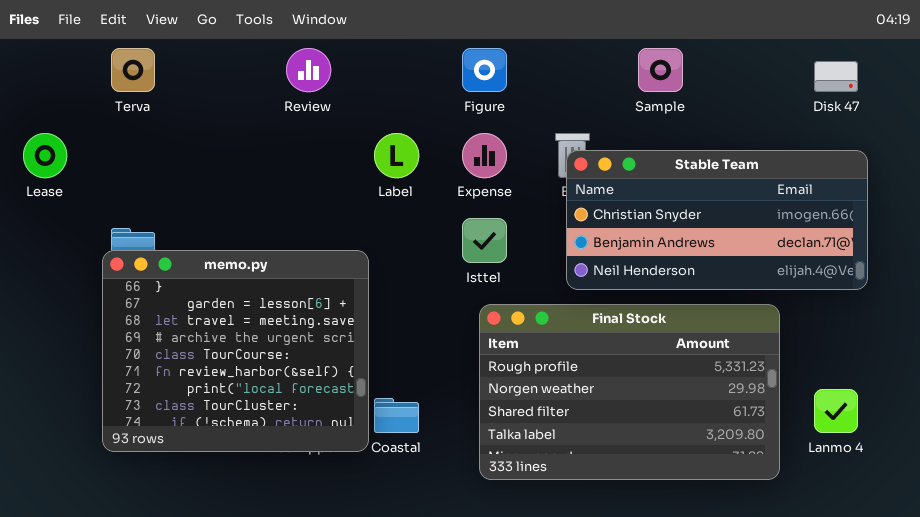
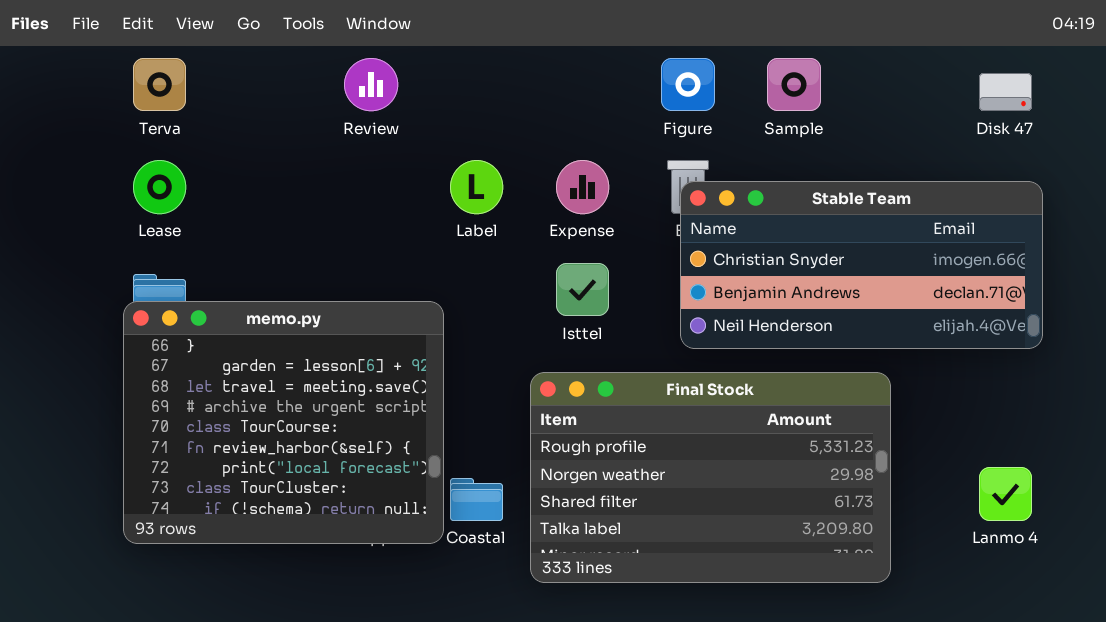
Figure: [462,48,507,92] -> [661,58,715,111], moved
Lease: [23,133,67,178] -> [133,160,186,214], moved
Final Stock: [479,304,780,480] -> [530,372,891,583], moved

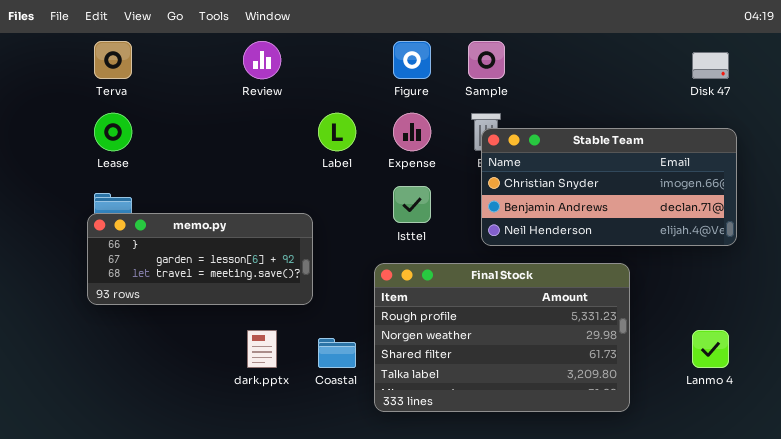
Figure: [661,58,715,111] -> [393,41,431,79], moved
Sample: [767,58,821,111] -> [468,41,505,79], moved
memo.py: [123,301,444,544] -> [87,213,313,305], resized

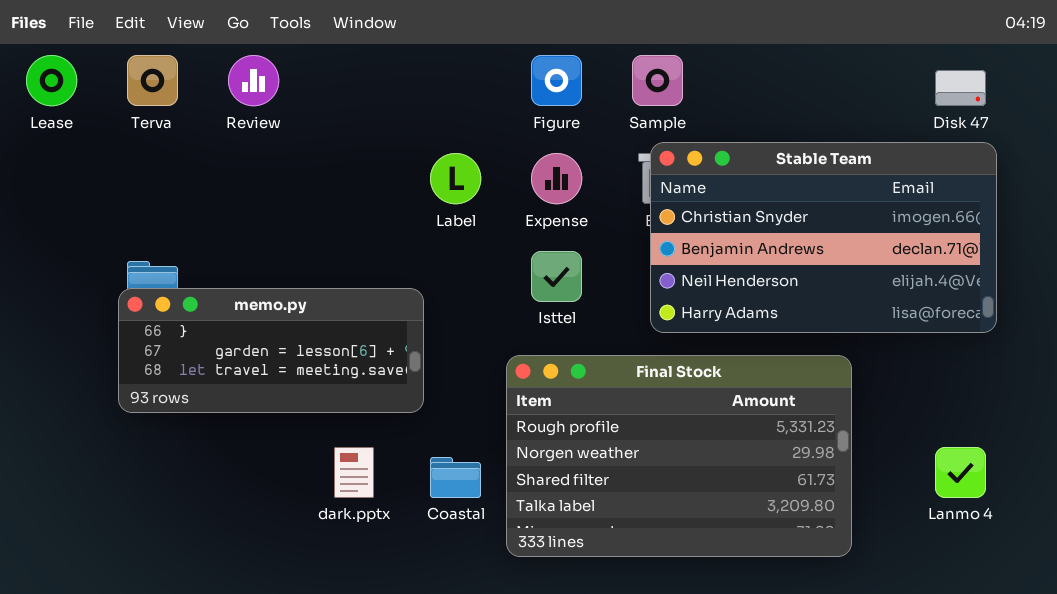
Review: [243,41,281,79] -> [228,55,279,106], moved
Lease: [94,113,132,151] -> [26,55,77,106], moved
Stable Team: [481,128,737,246] -> [650,142,997,333], resized

